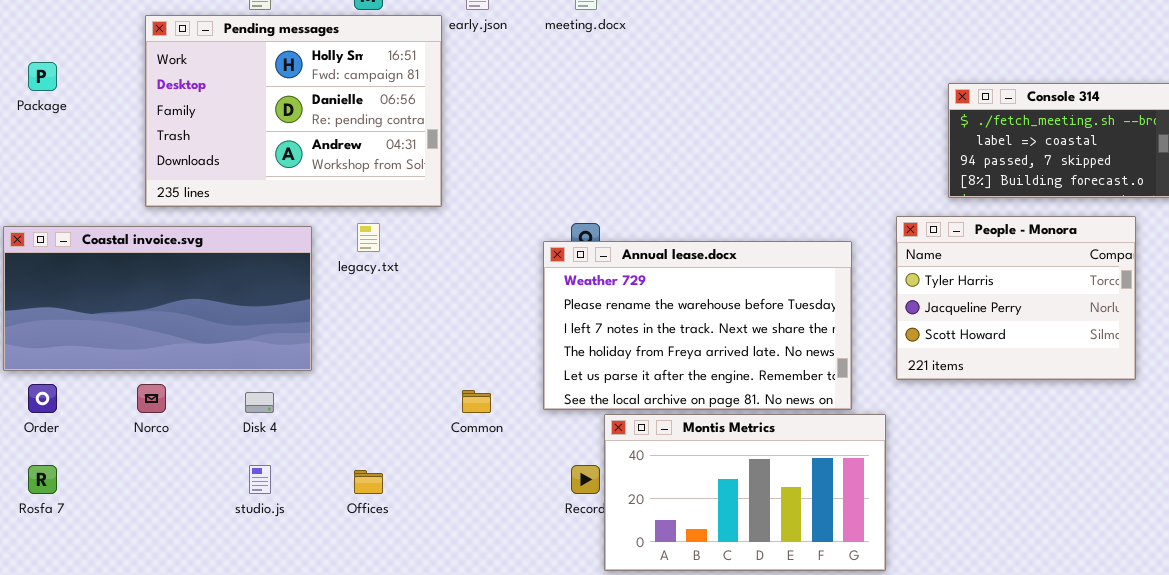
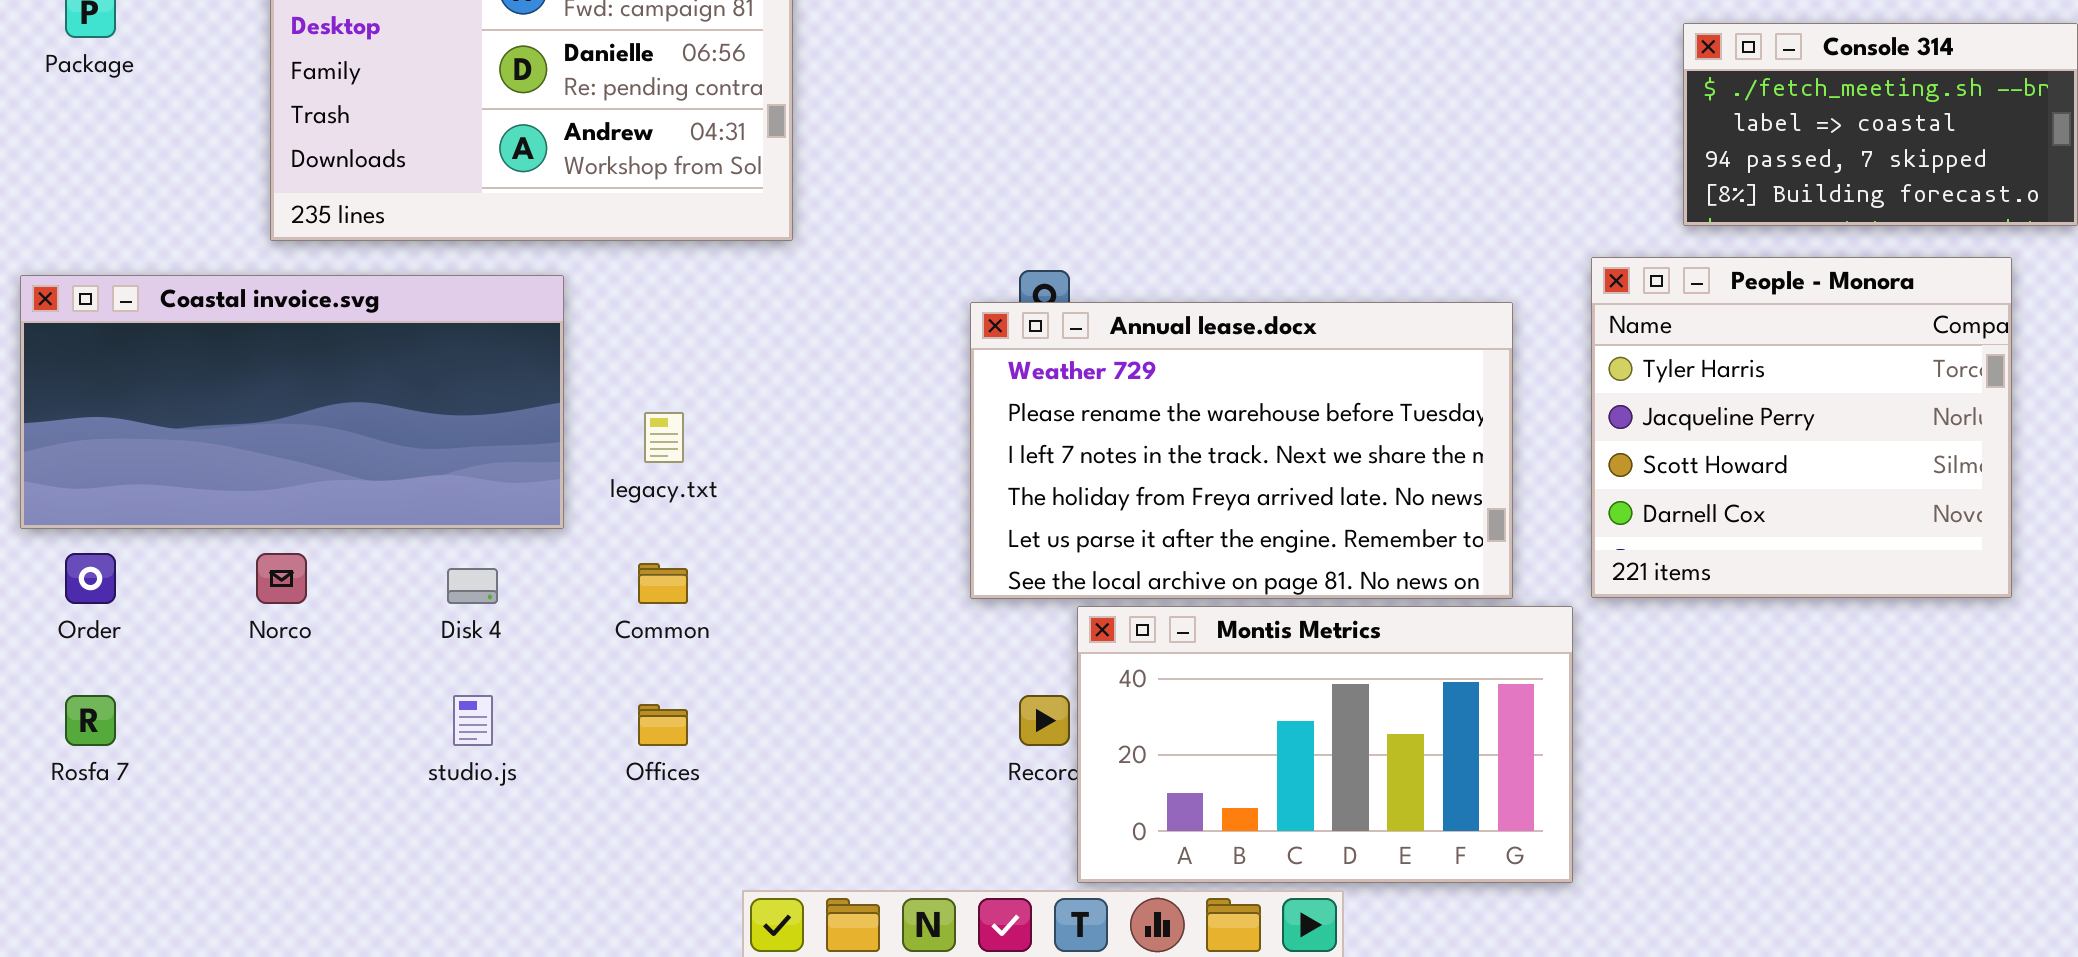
People - Monora: [896,216,1136,380] -> [1591,257,2012,598], resized
legacy.txt: [357,223,380,252] -> [644,412,684,463], moved
Common: [462,390,491,413] -> [638,563,688,604], moved

